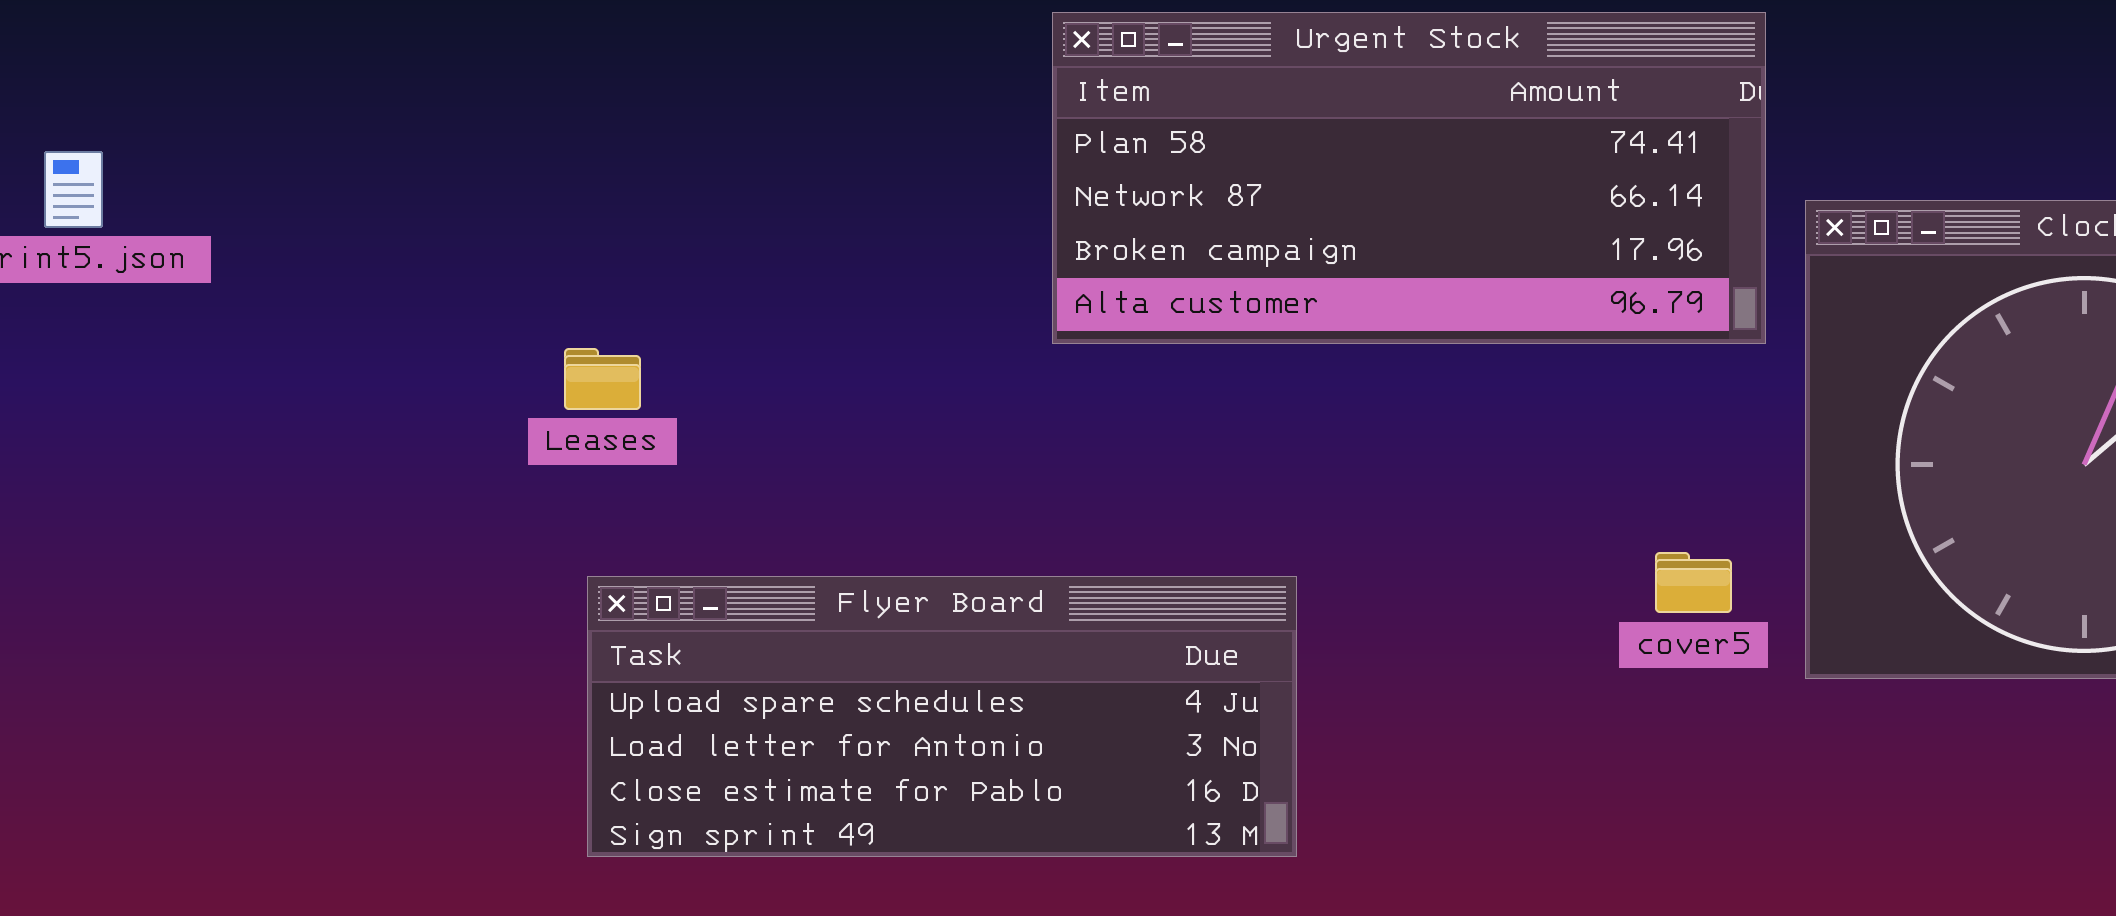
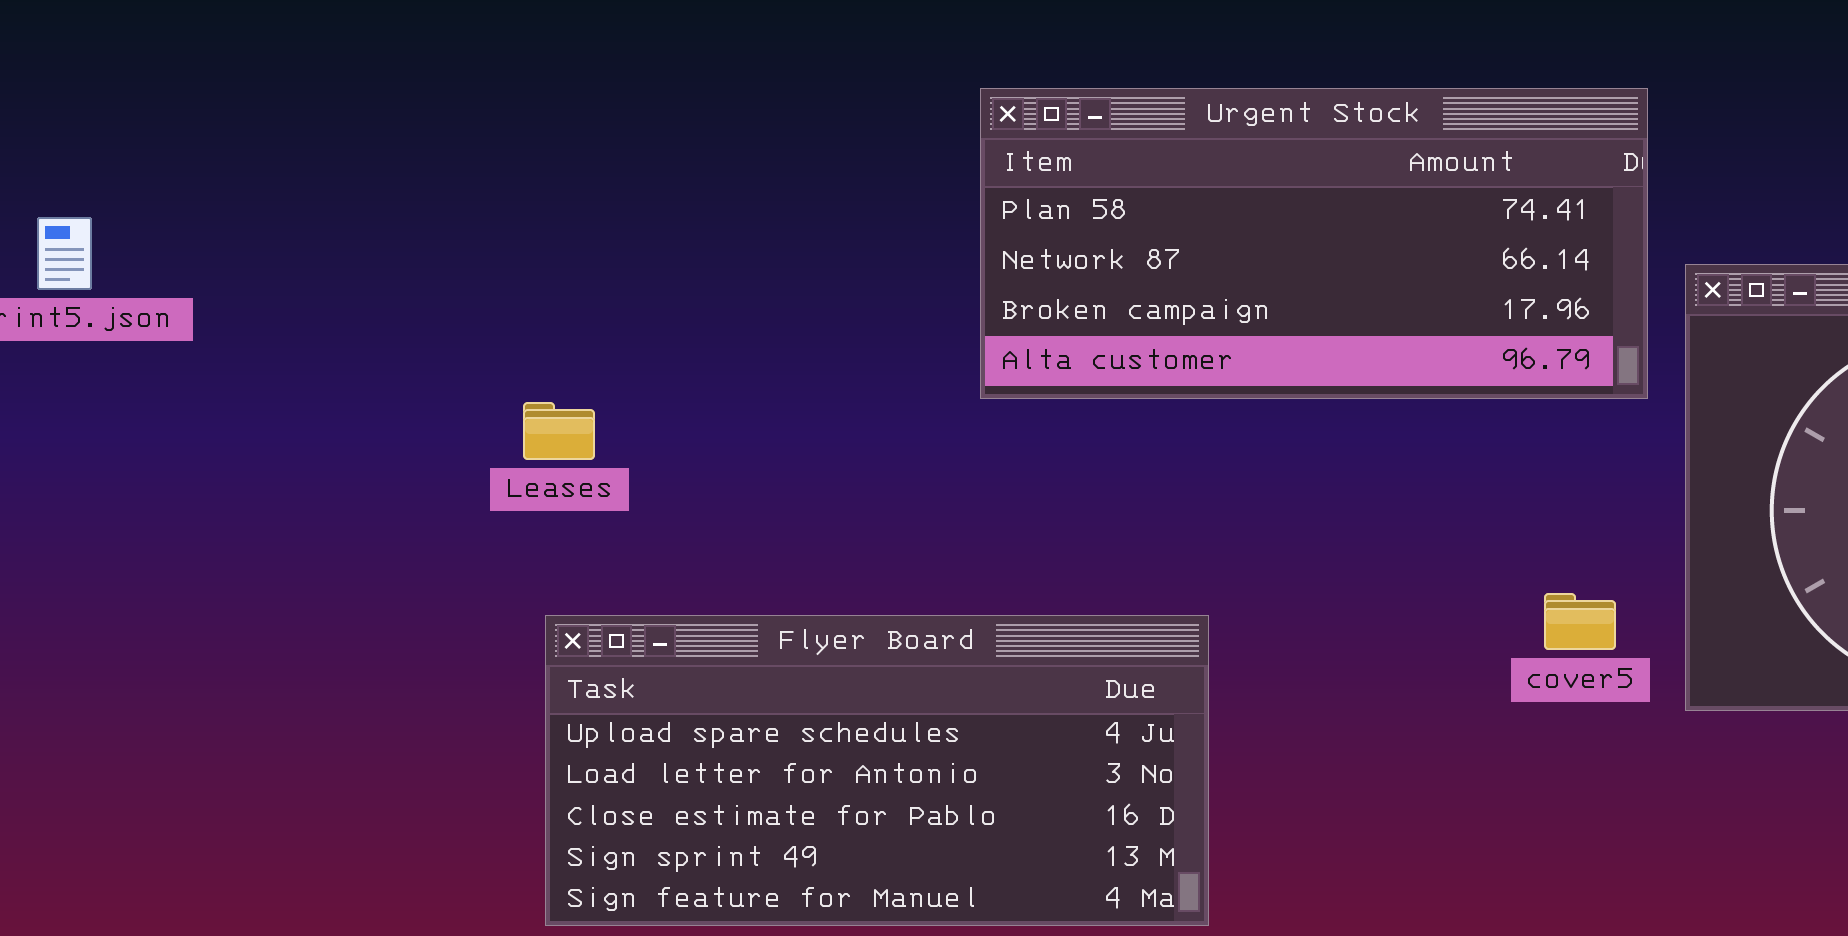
Flyer Board: [587,576,1297,857] -> [545,615,1209,926], resized

